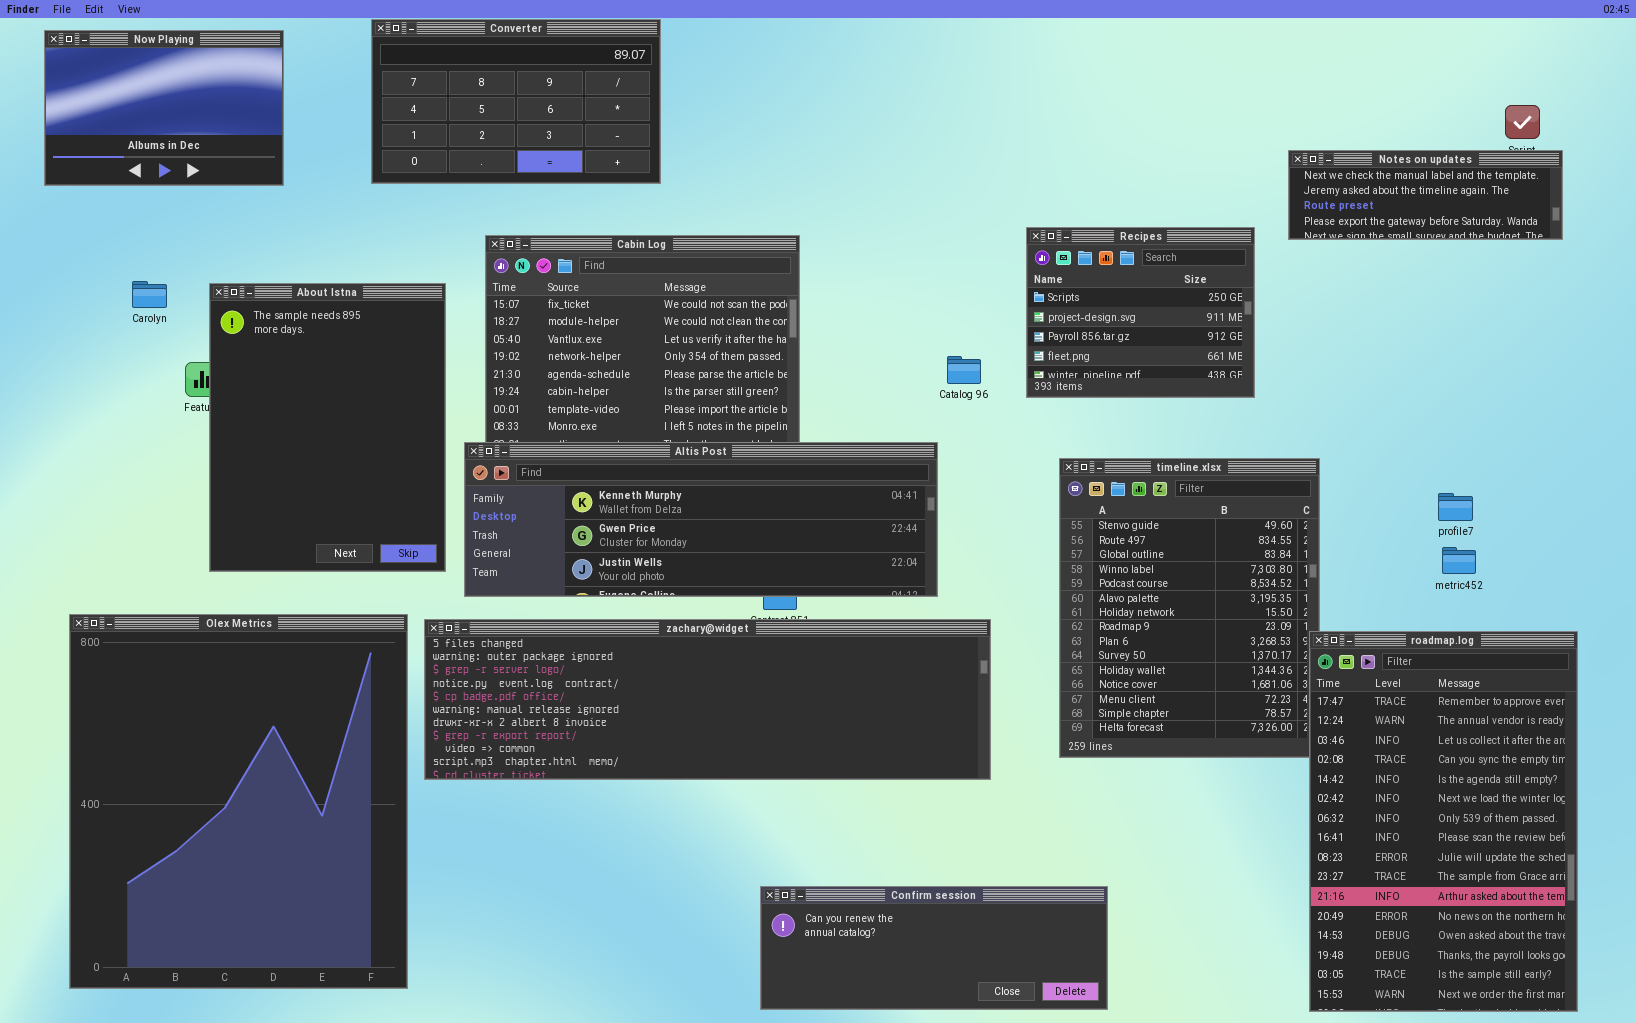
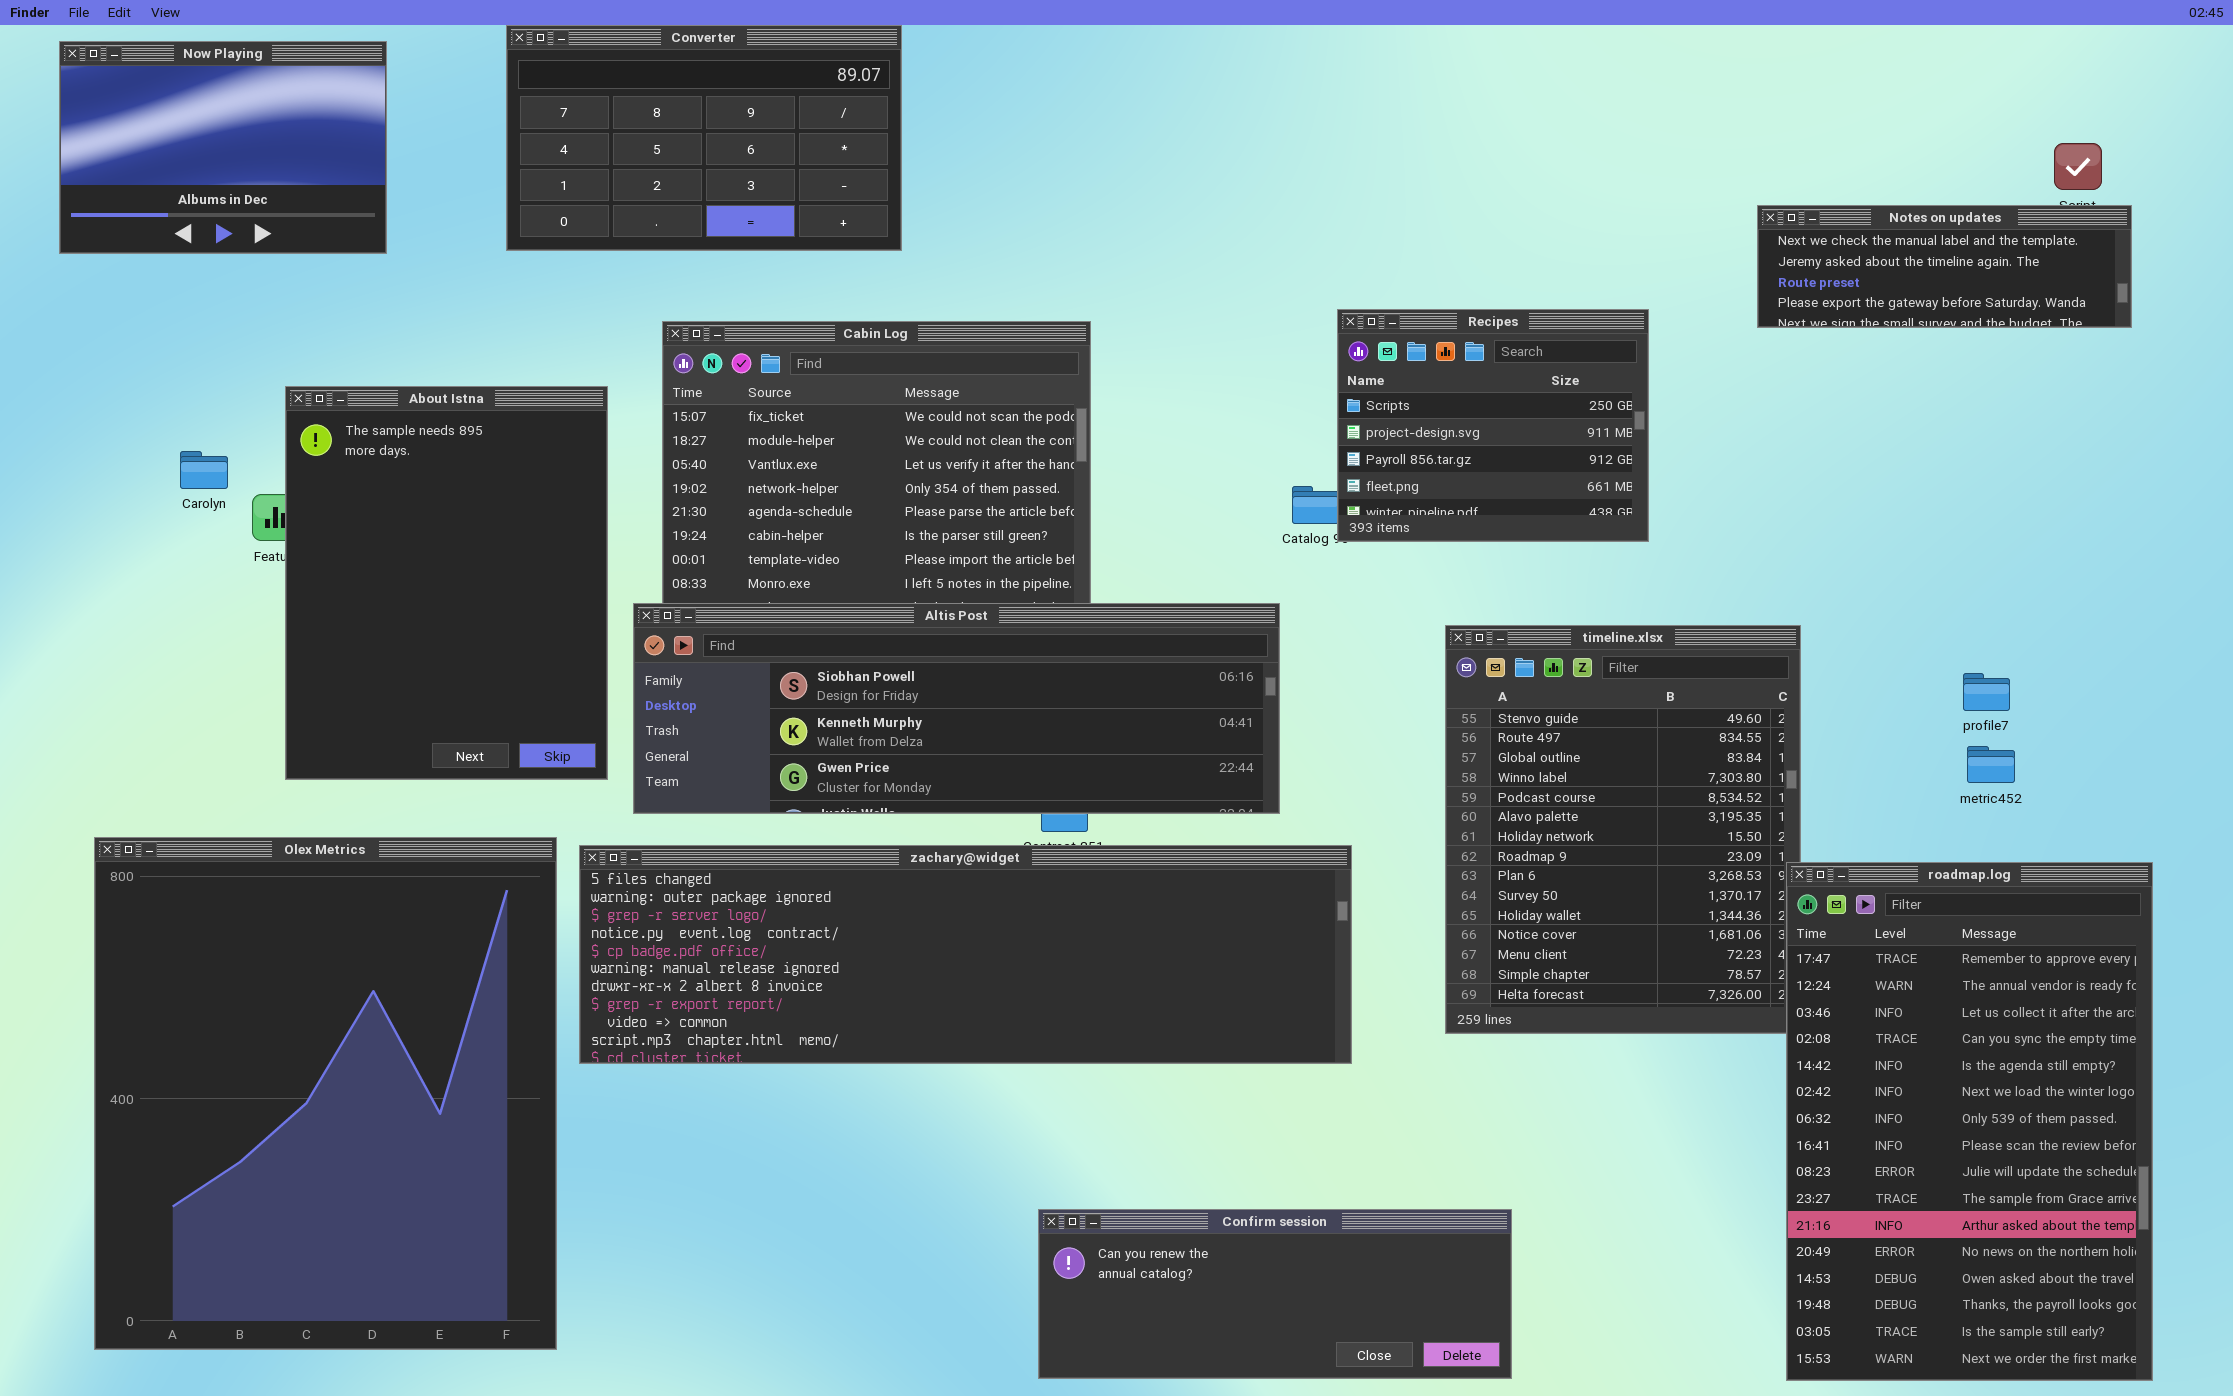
Recipes: [1026,227,1255,398] -> [1337,309,1649,542], moved
Carolyn: [132,281,167,308] -> [180,451,228,489], moved
Altis Post: [464,442,938,597] -> [633,603,1280,814], scrolled up 1 row

